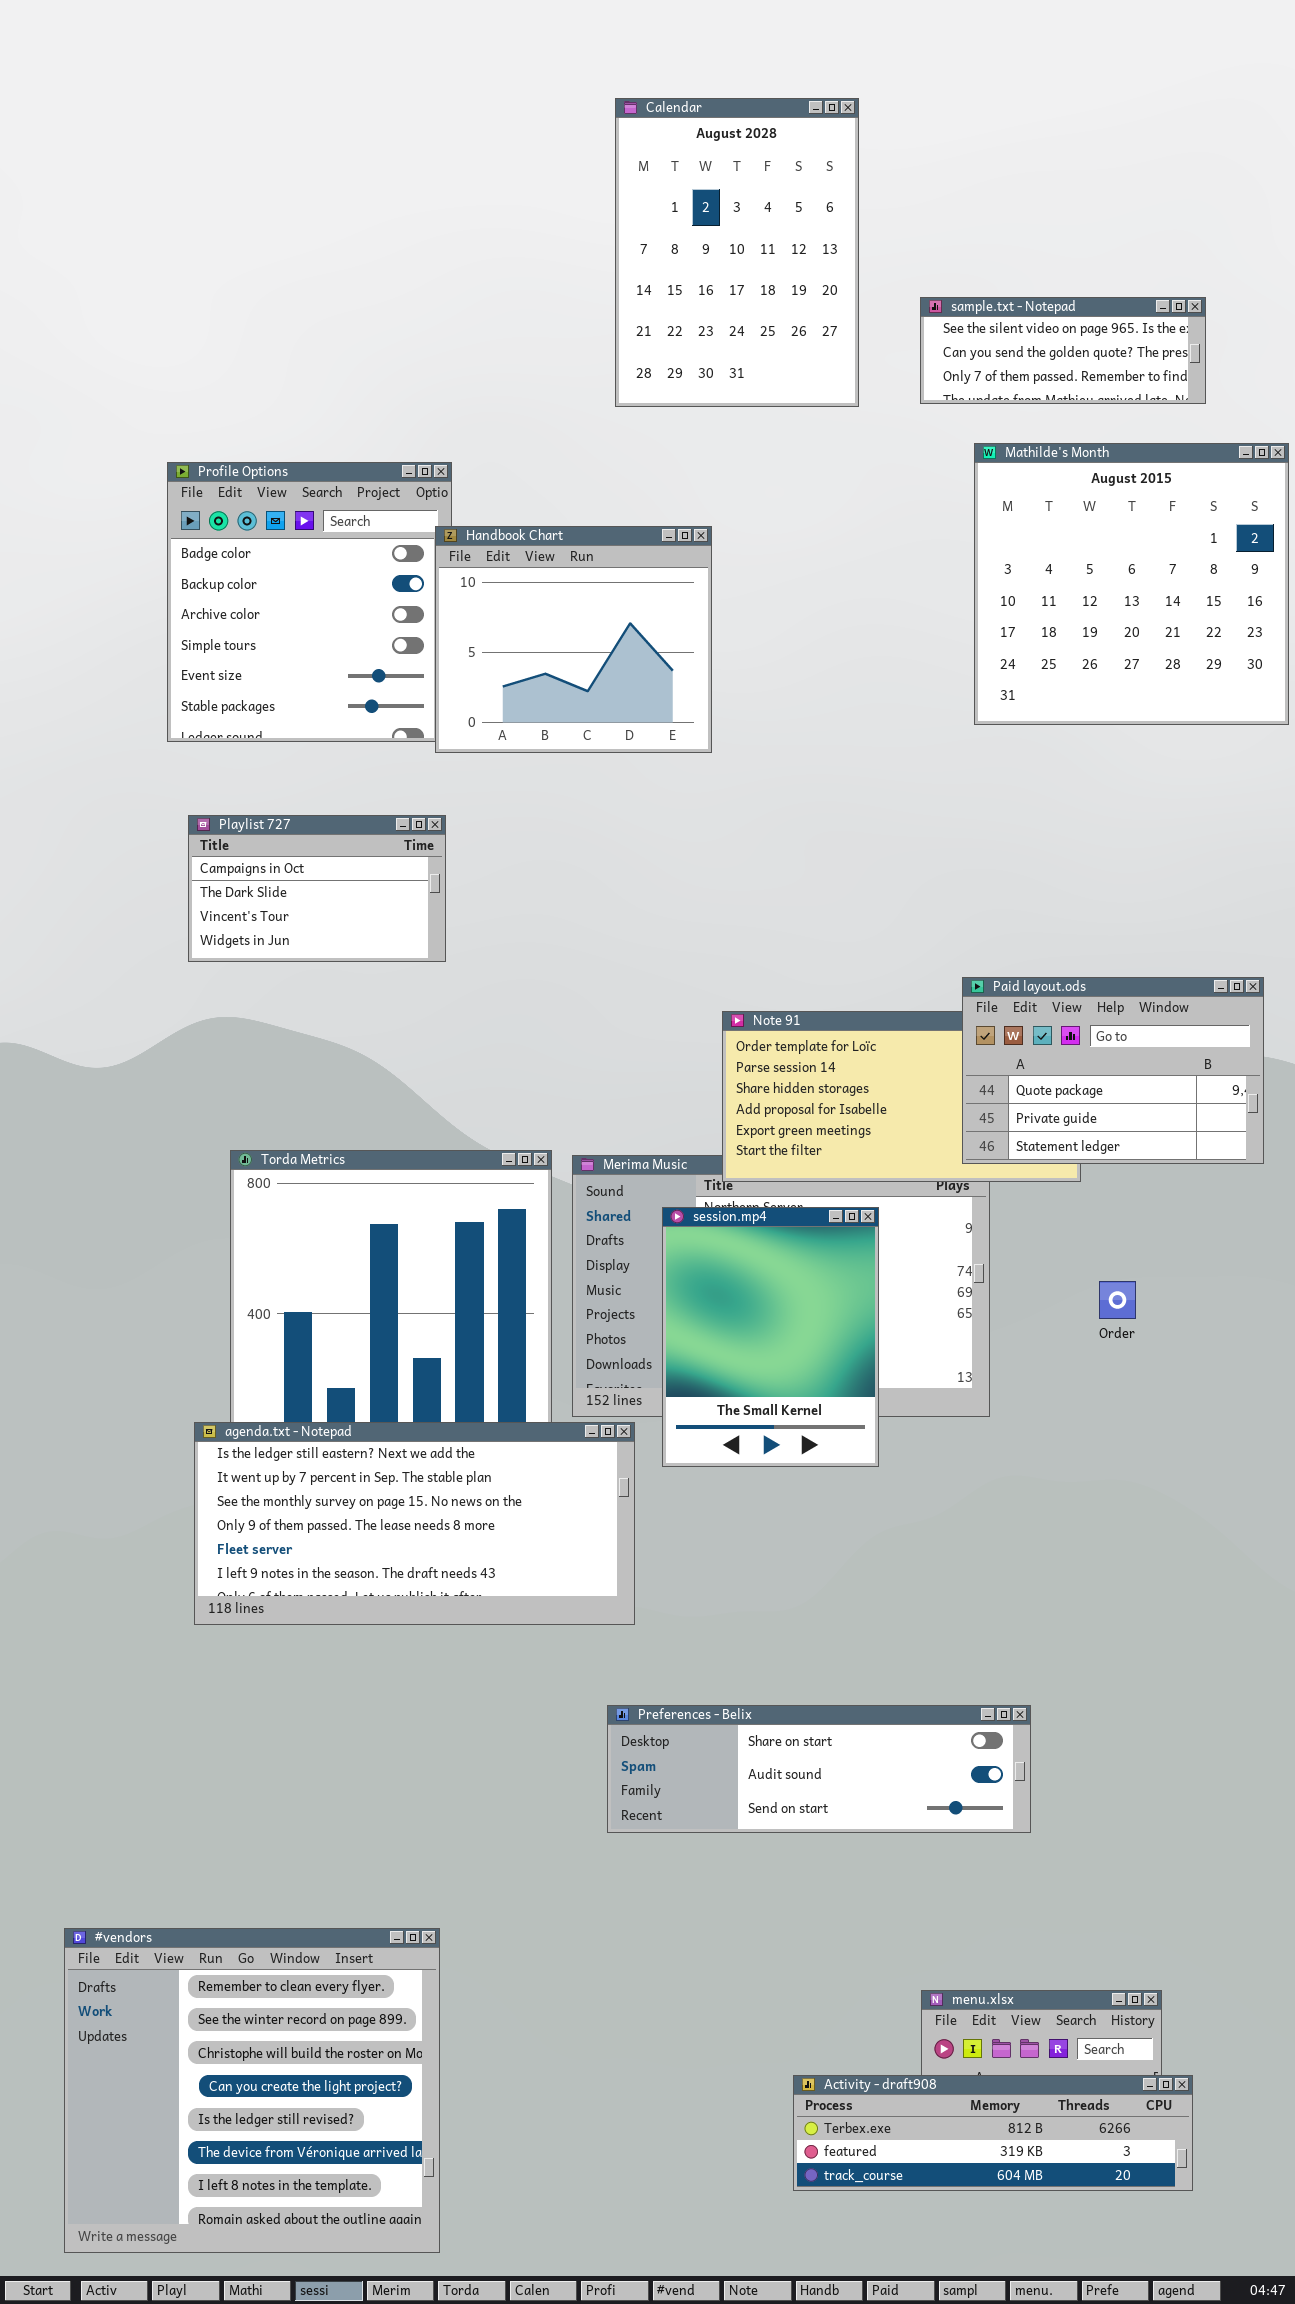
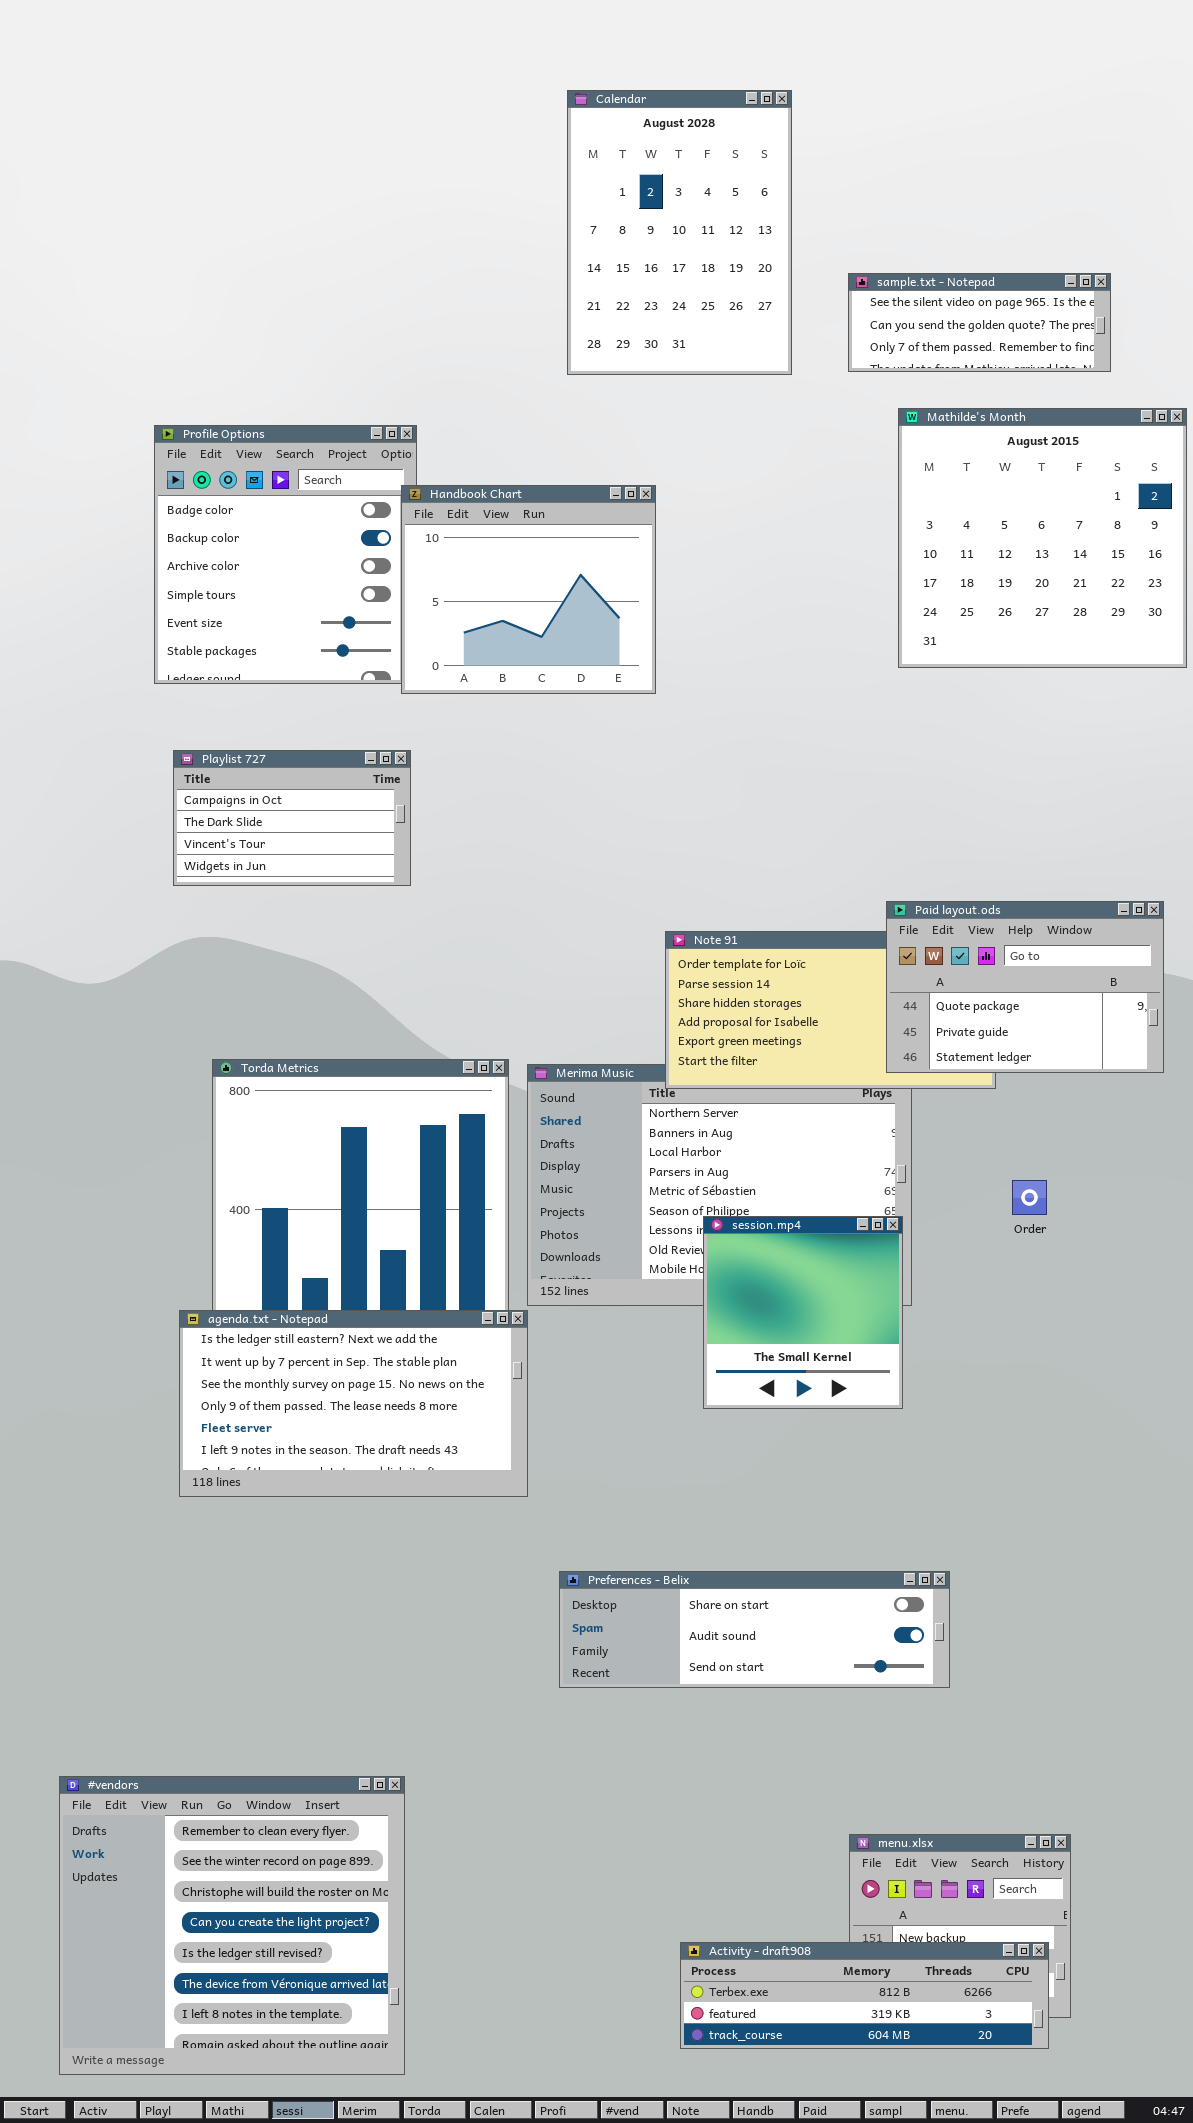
session.mp4: [662,1207,879,1467] -> [703,1216,903,1409], moved, resized
agenda.txt - Notepad: [194,1422,635,1625] -> [179,1310,528,1497], resized
Activity - draft908: [793,2075,1193,2191] -> [680,1942,1049,2049], moved

